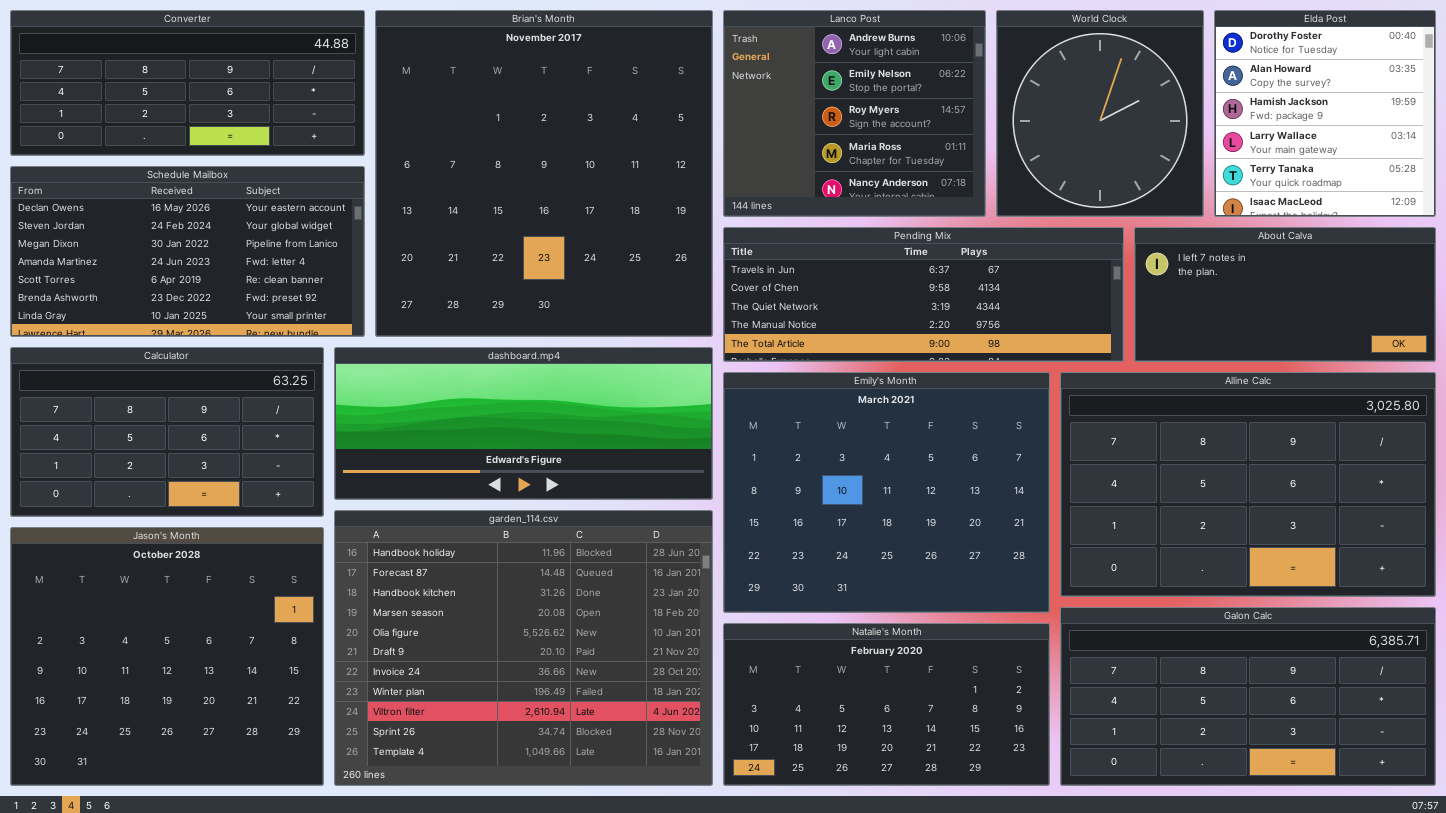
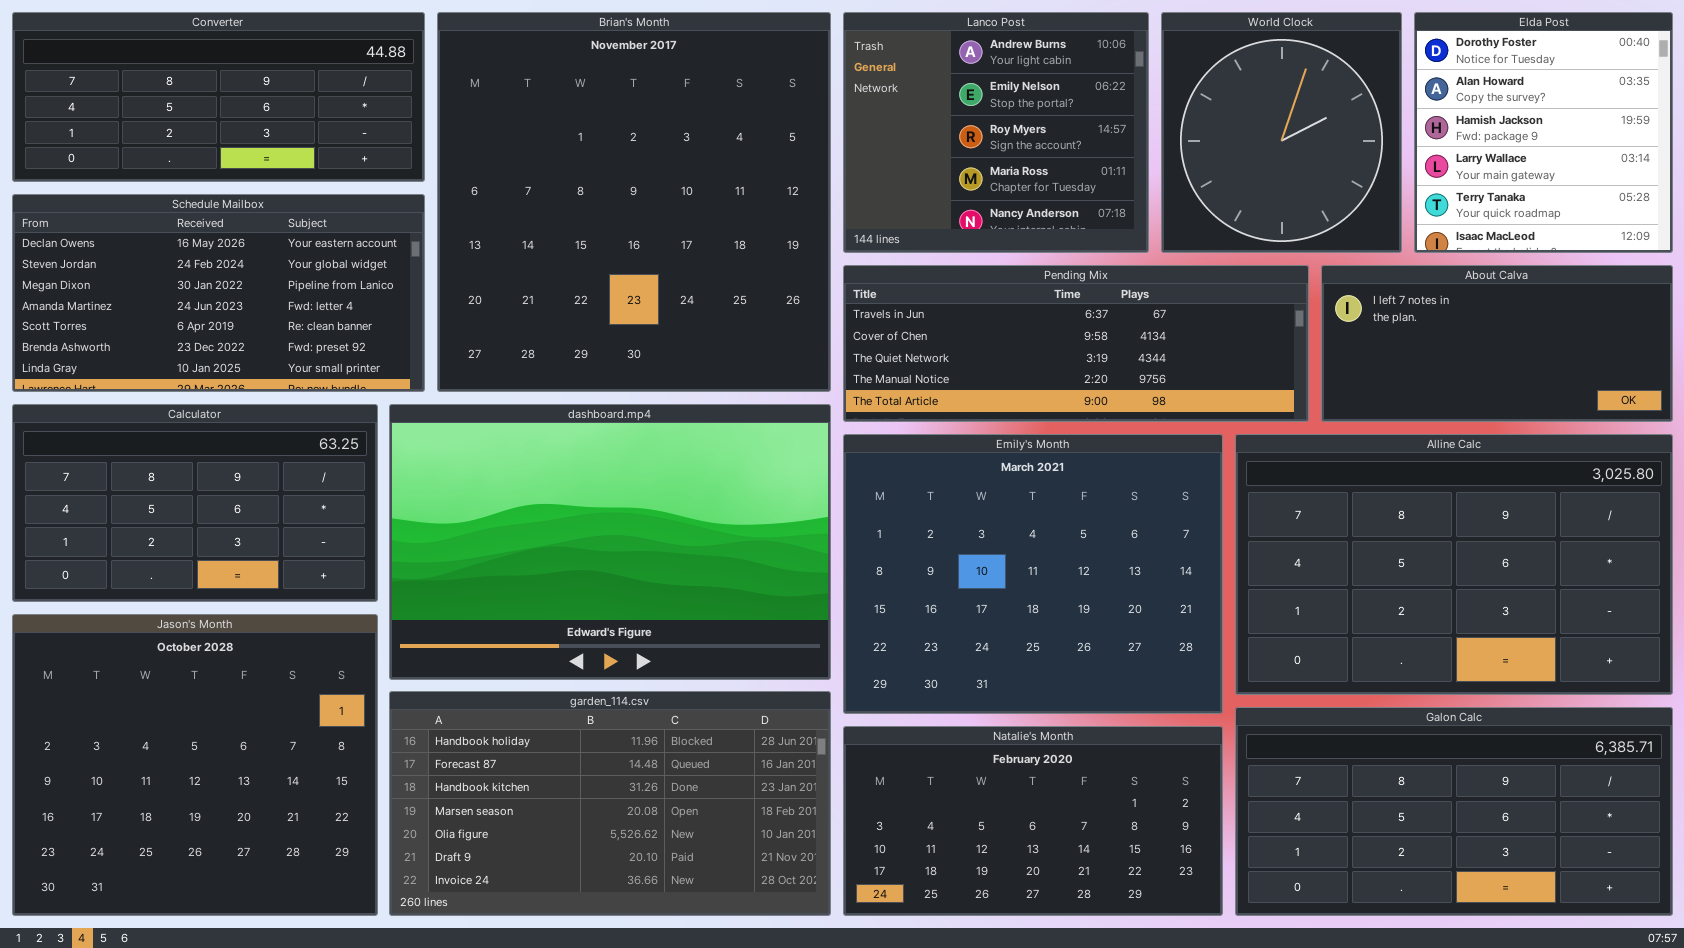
dashboard.mp4: [334,347,713,500] -> [389,404,831,680], resized
garden_114.csv: [334,510,713,786] -> [389,691,831,916], resized

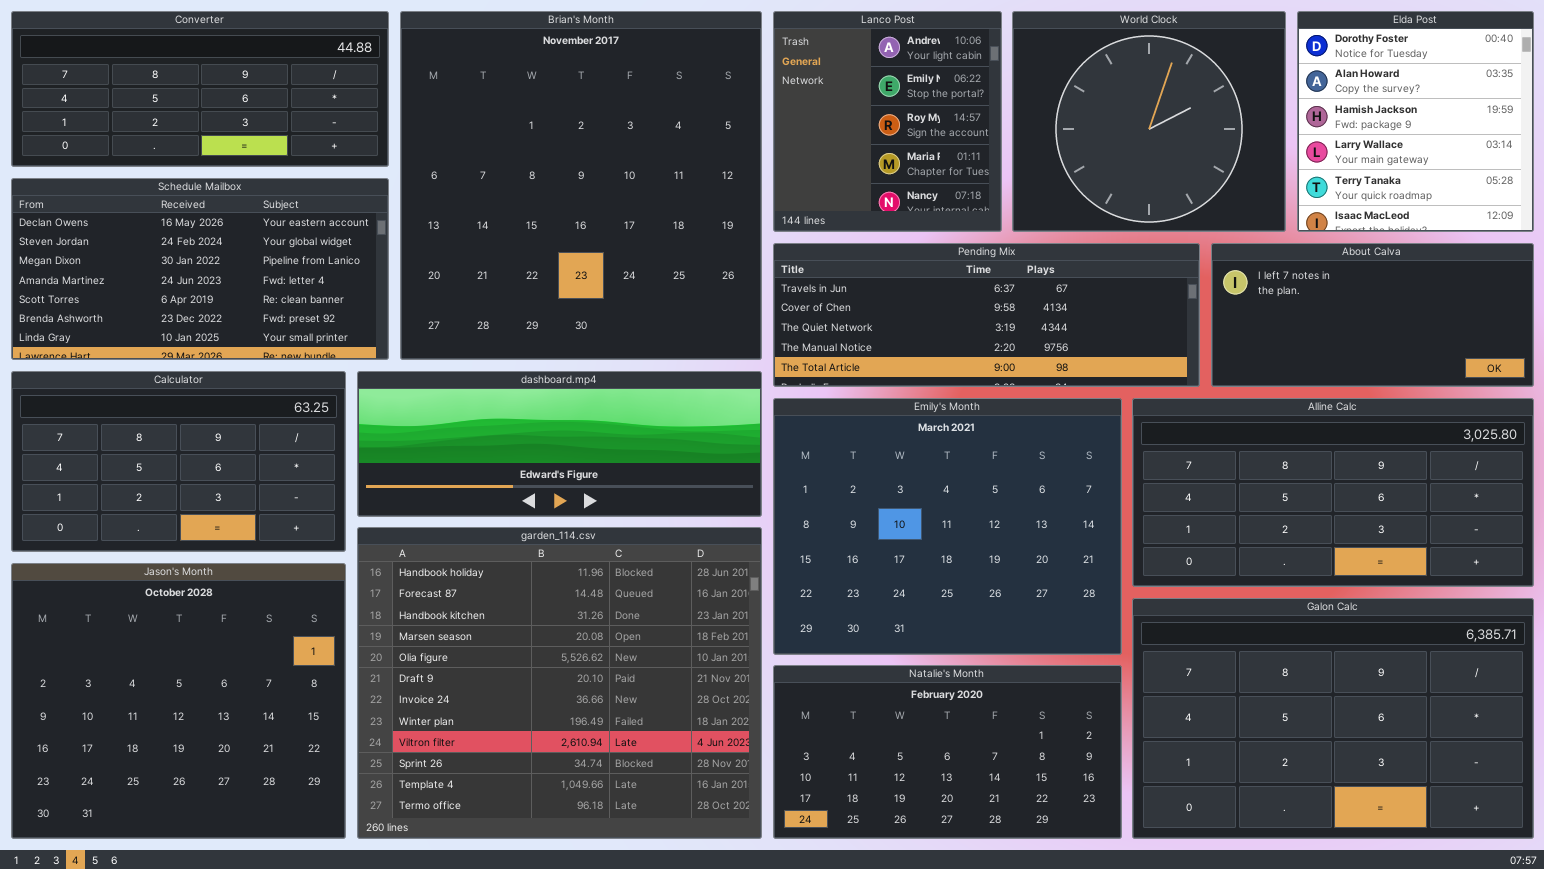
Lanco Post: [843,12,1149,253] -> [773,11,1002,232], resized
World Clock: [1161,12,1402,253] -> [1012,11,1286,232], resized
dashboard.mp4: [389,404,831,680] -> [357,371,762,517], resized
Alline Calc: [1235,434,1673,695] -> [1132,398,1534,587], resized
garden_114.csv: [389,691,831,916] -> [357,527,762,839], resized
Galon Calc: [1235,707,1673,916] -> [1132,598,1534,839], resized

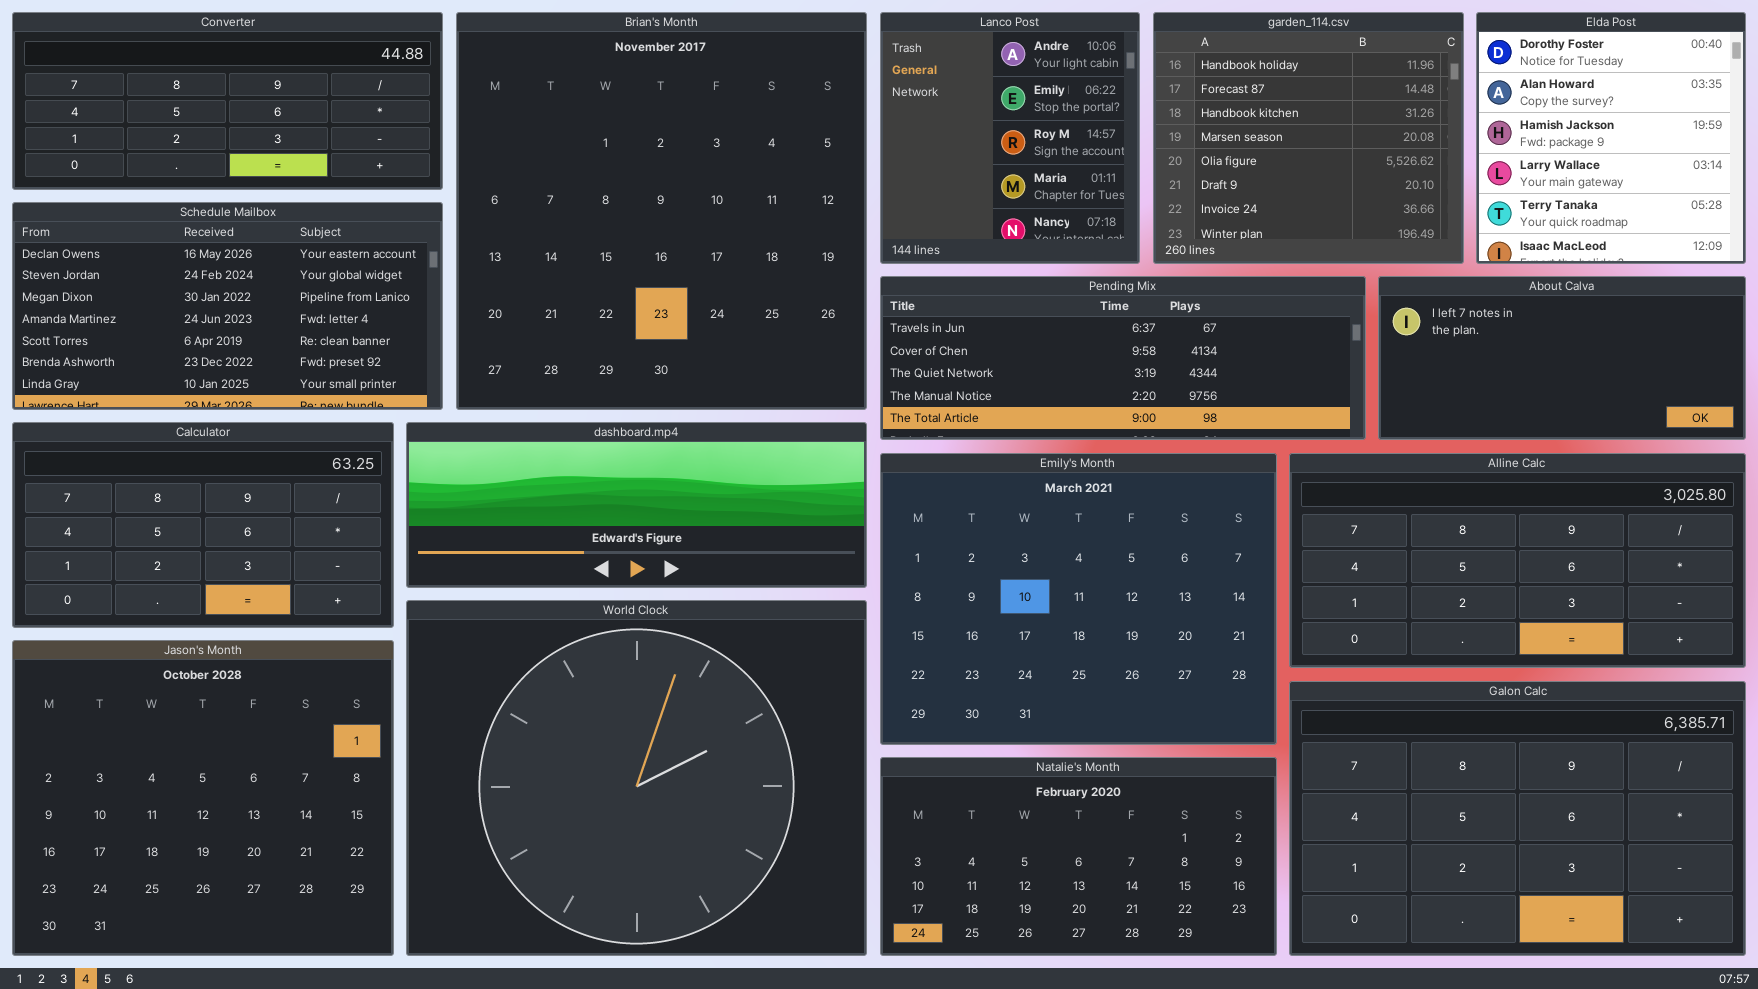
World Clock: [1012,11,1286,232] -> [406,600,867,956], moved, resized
garden_114.csv: [357,527,762,839] -> [1153,12,1464,264], moved, resized

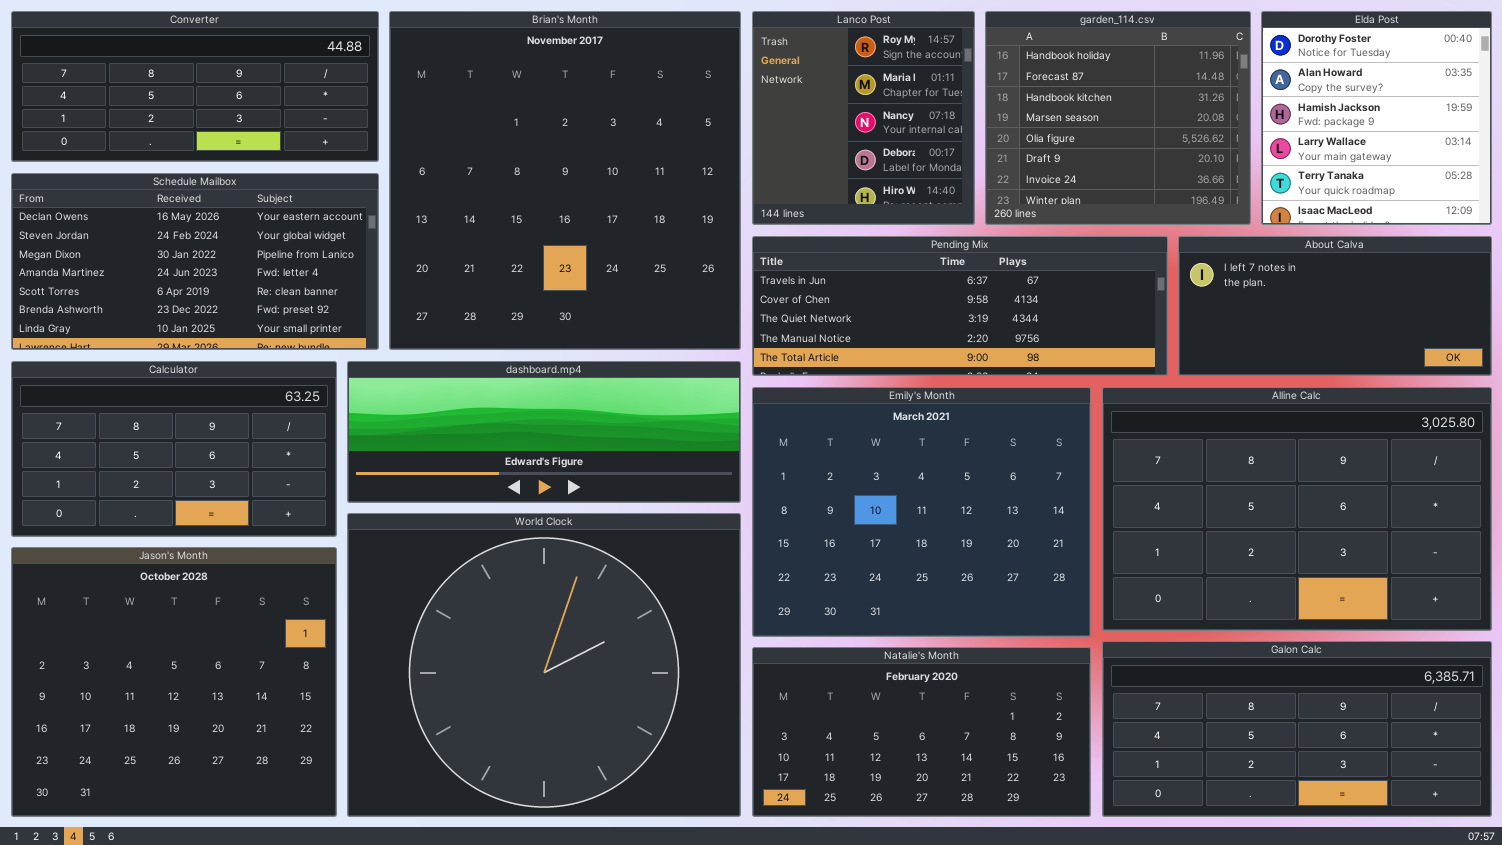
Lanco Post: [880,12,1140,264] -> [752,11,975,225], scrolled down 2 rows
Alline Calc: [1289,453,1746,668] -> [1102,387,1492,631], resized
Galon Calc: [1289,681,1746,956] -> [1102,641,1492,817], resized

